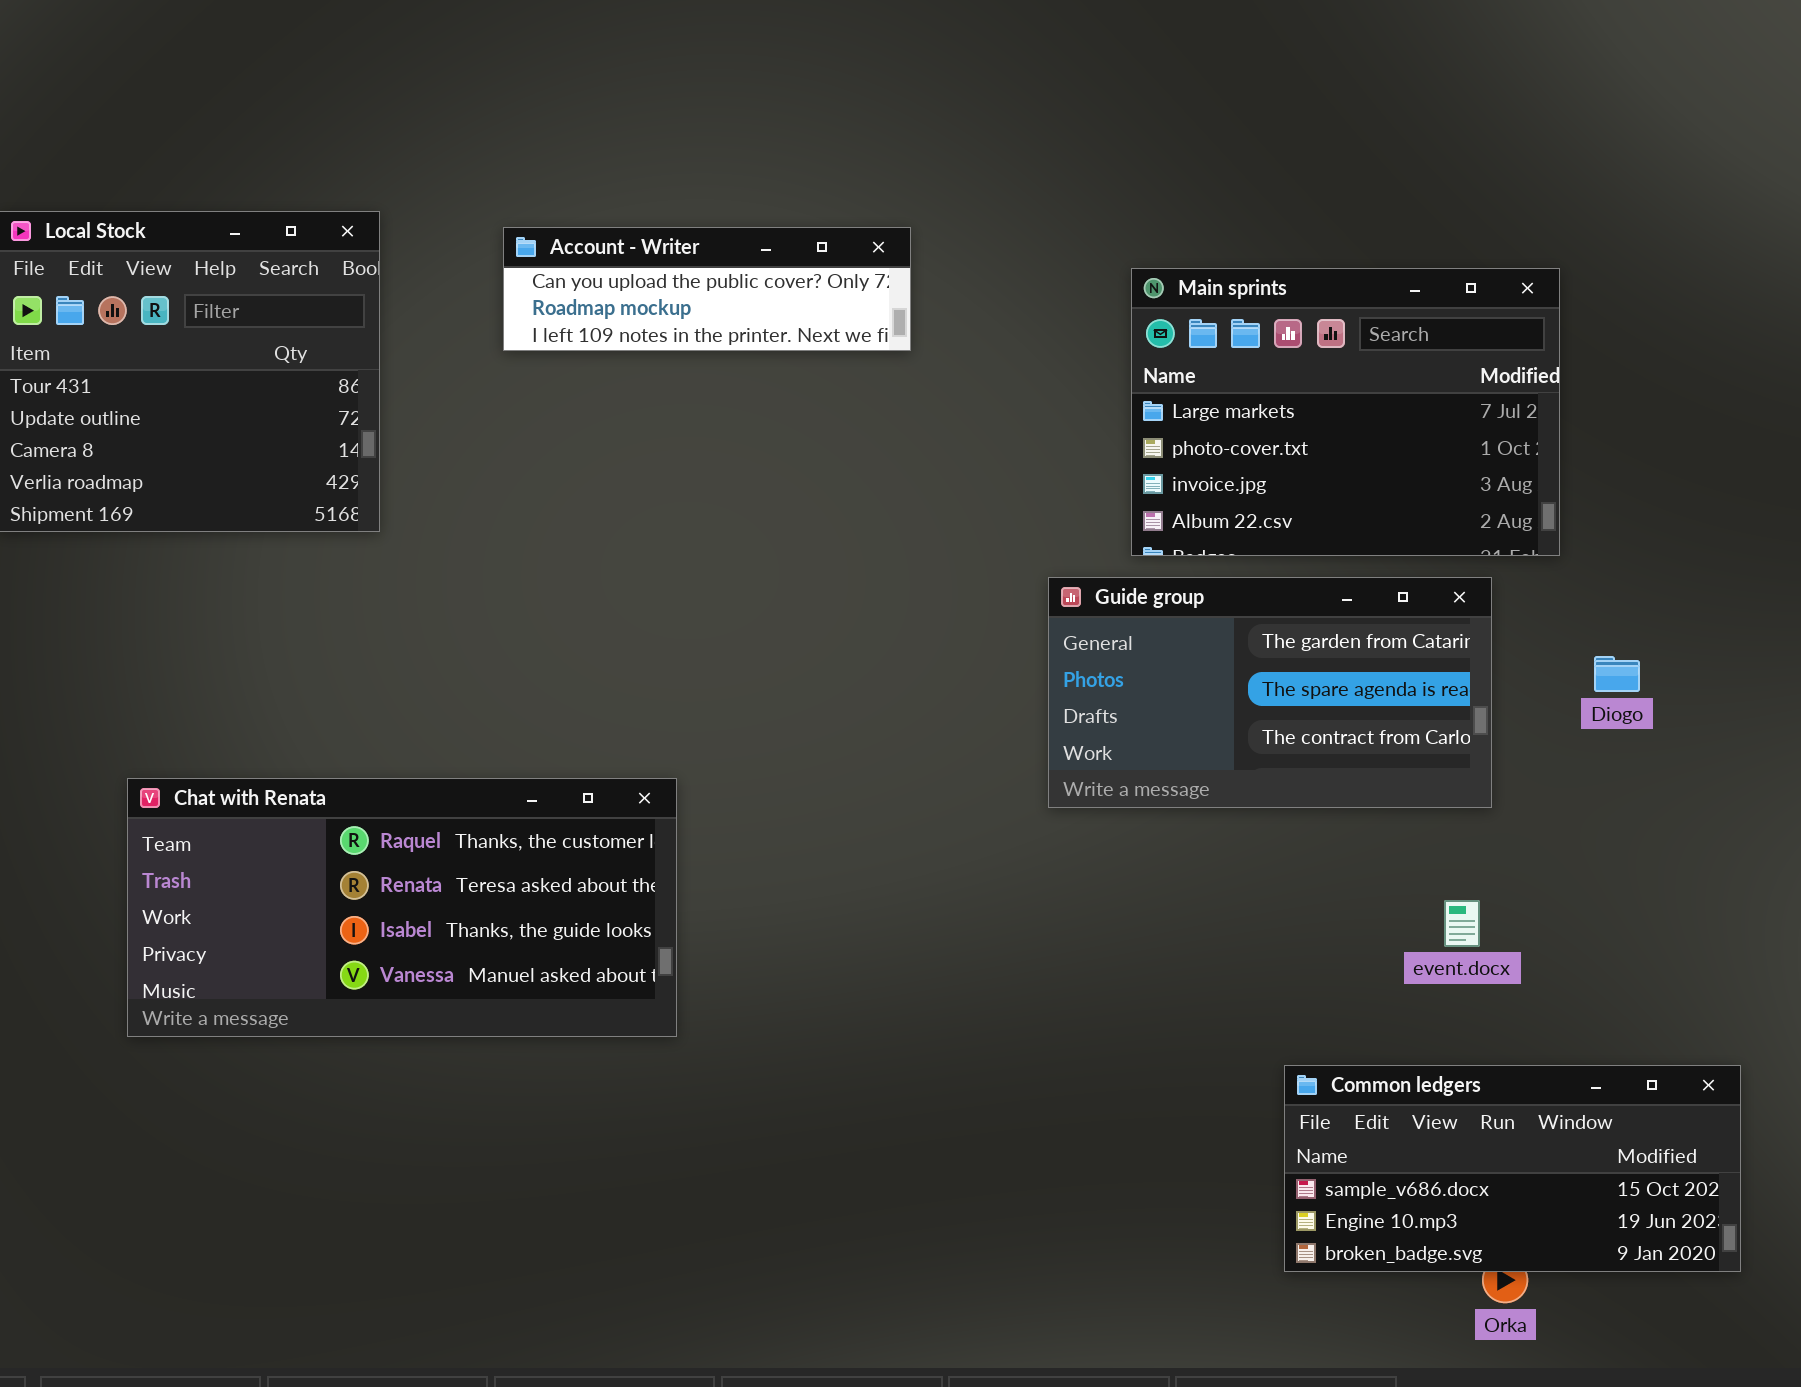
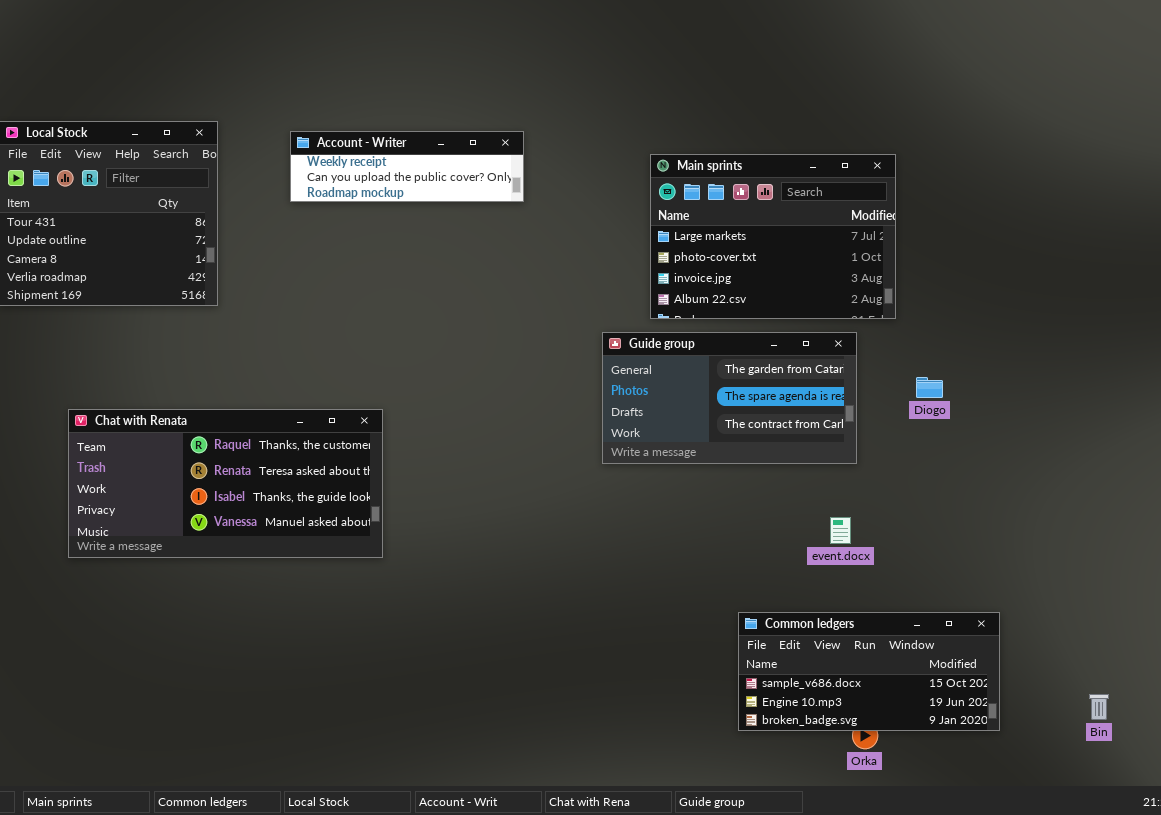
Account - Writer: [503,227,911,351] -> [290,131,524,202], scrolled up 1 row
Chat with Renata: [127,778,677,1037] -> [68,409,383,558], moved

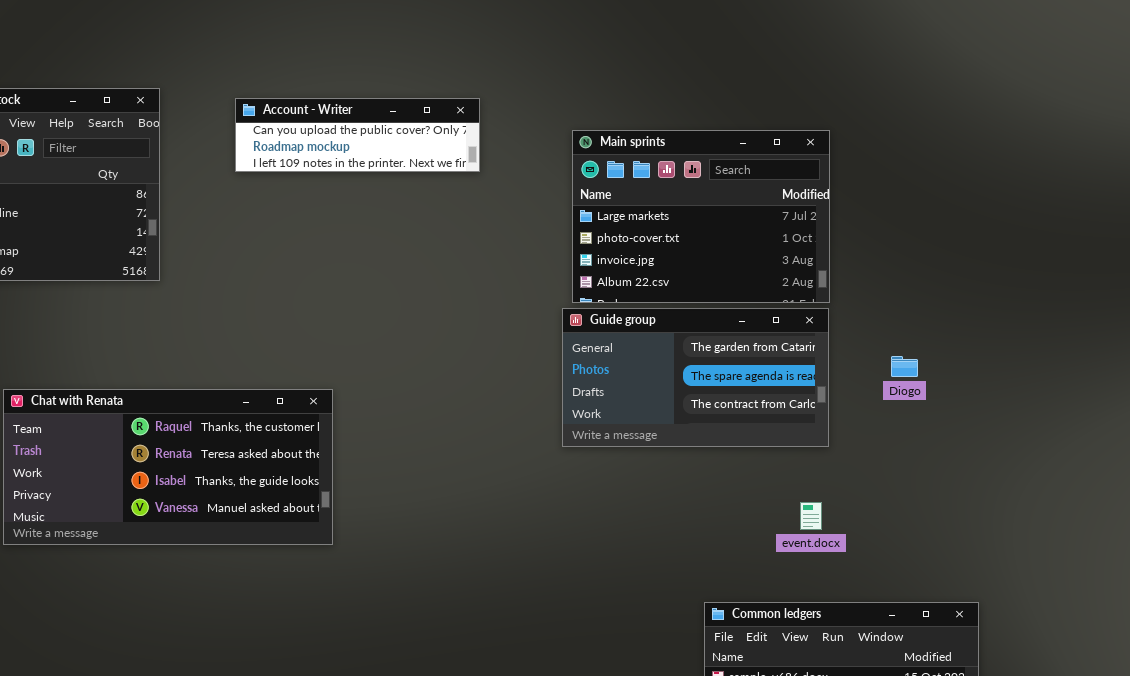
Account - Writer: [290,131,524,202] -> [235,98,480,172], scrolled down 1 row
Main sprints: [650,154,896,319] -> [572,130,830,303], moved

